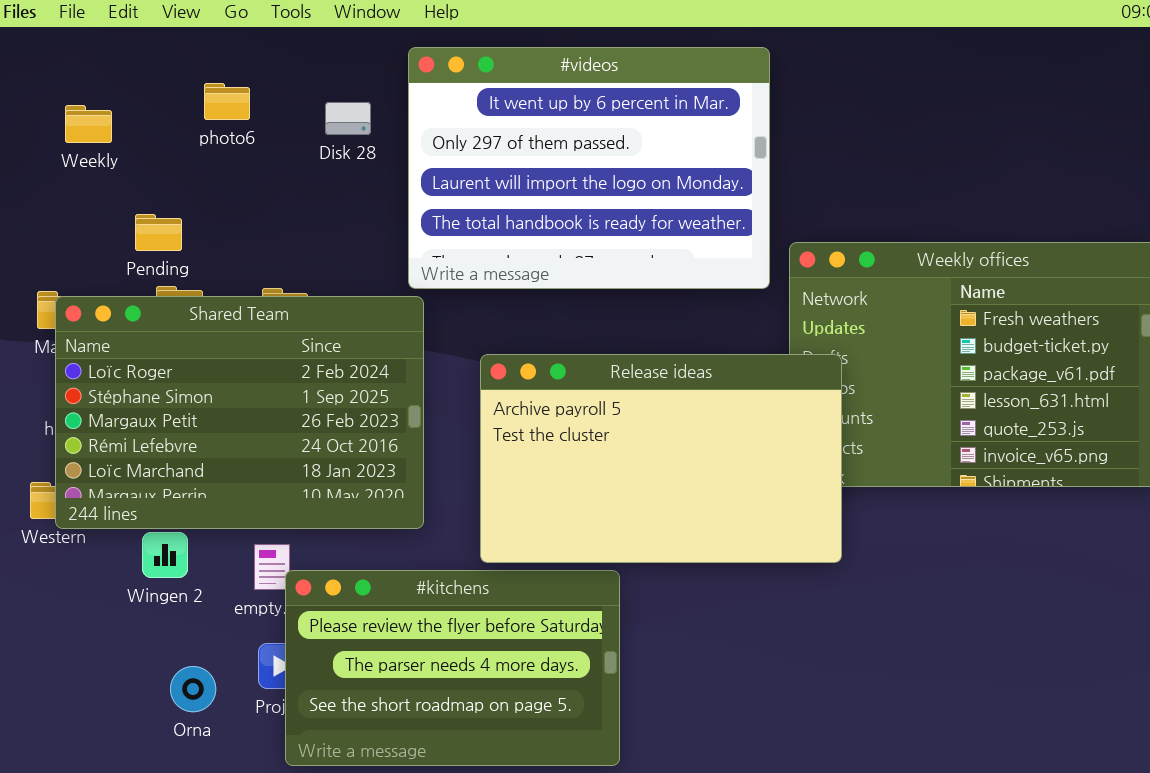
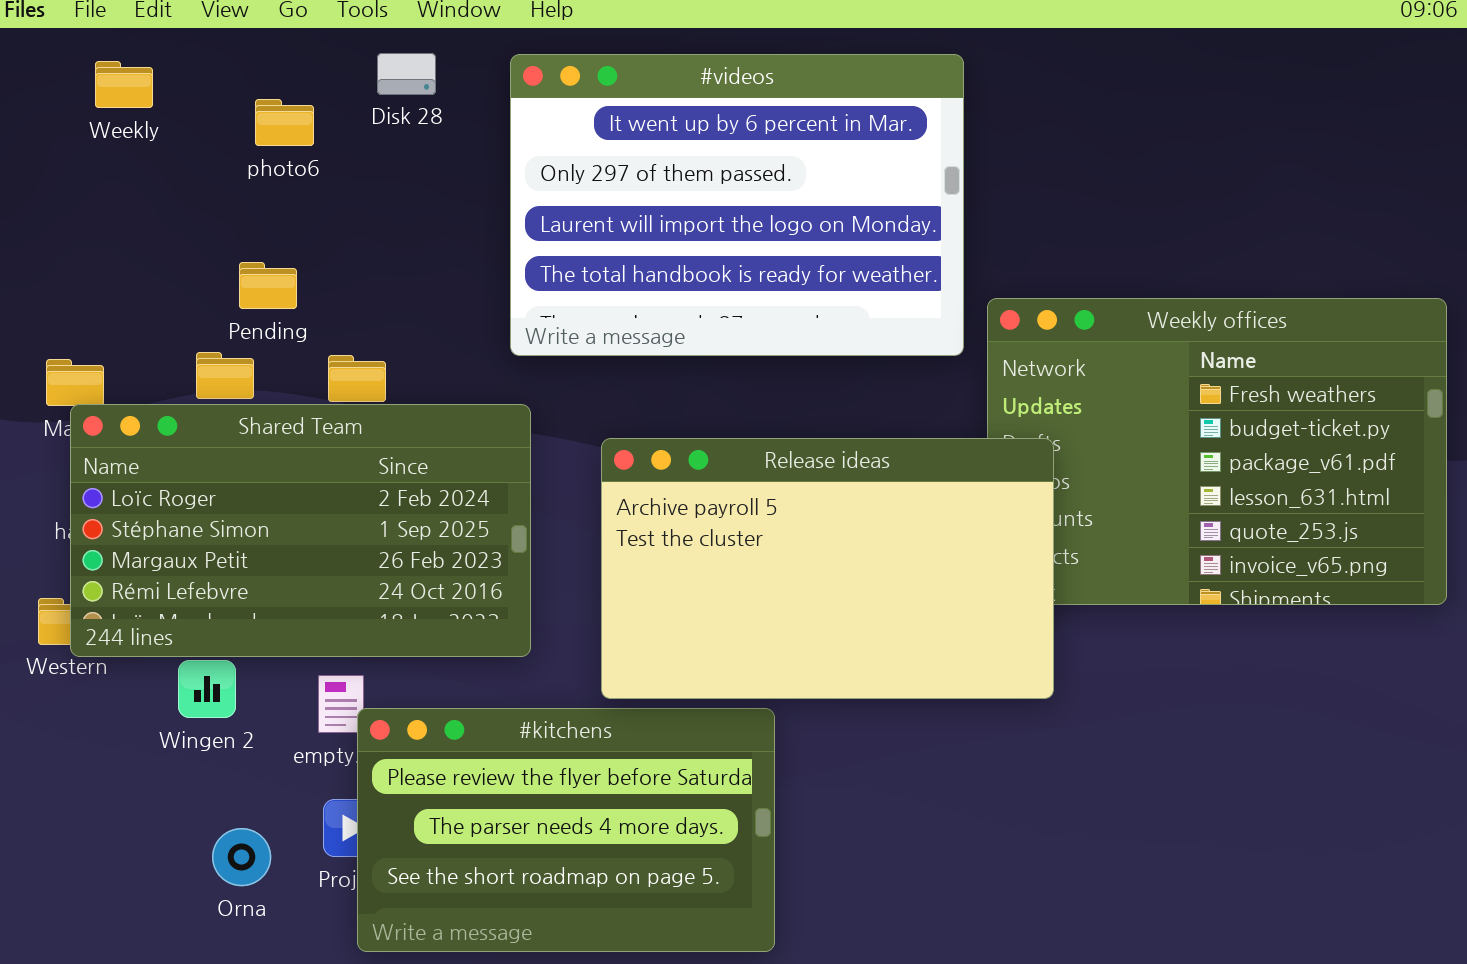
Disk 28: [325,102,371,135] -> [377,53,436,95], moved
Weekly: [65,105,112,143] -> [95,61,153,108], moved
Pending: [135,214,182,251] -> [239,262,297,309], moved
Shared Team: [55,296,424,529] -> [70,404,531,657], resized

